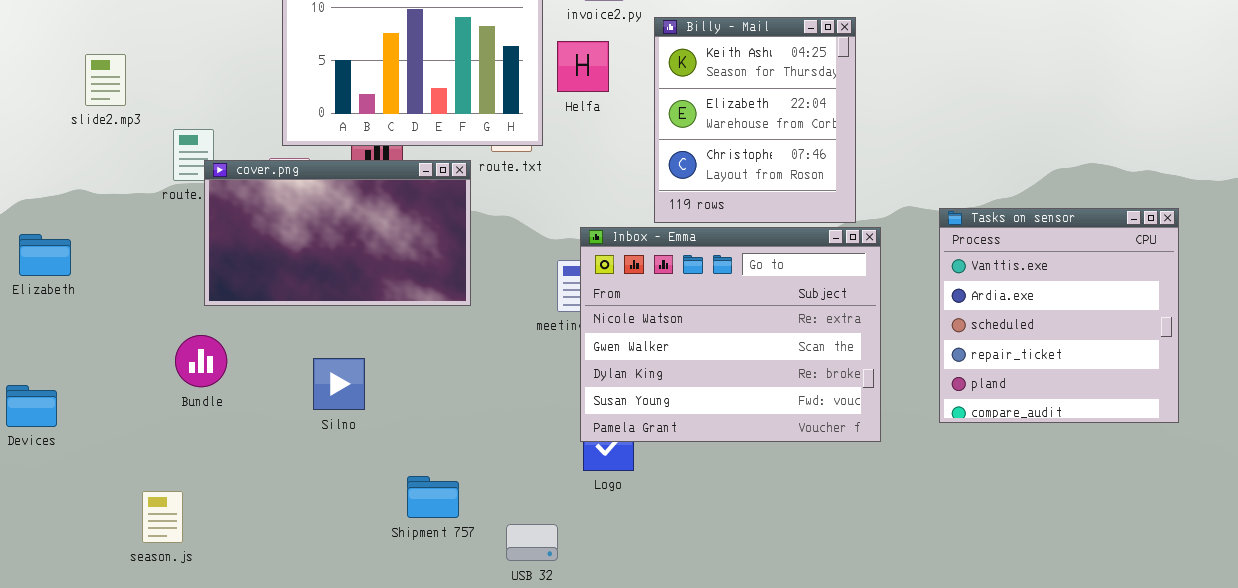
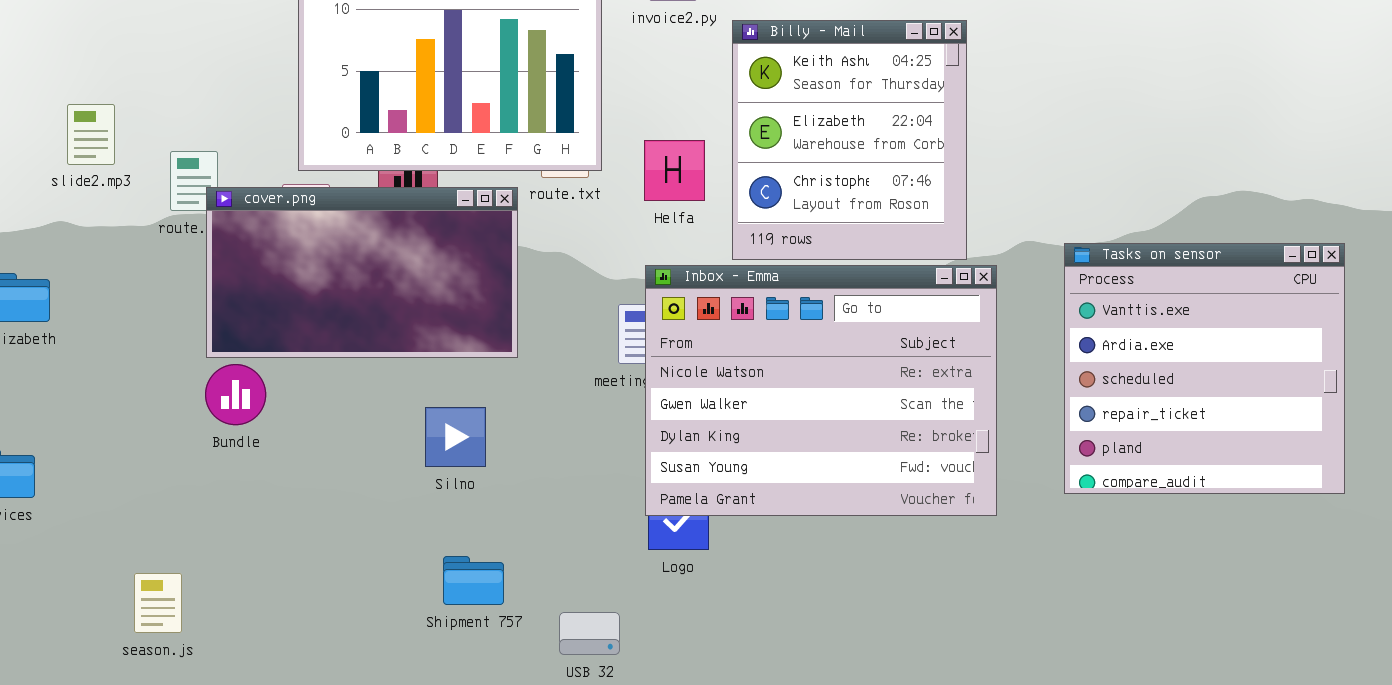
Helfa: [557,41,609,92] -> [644,140,705,201], moved
slide2.mp3: [85,54,126,106] -> [67,104,115,165], moved
Bundle: [175,335,227,387] -> [205,364,266,425], moved
Silno: [313,358,365,410] -> [425,407,486,467], moved

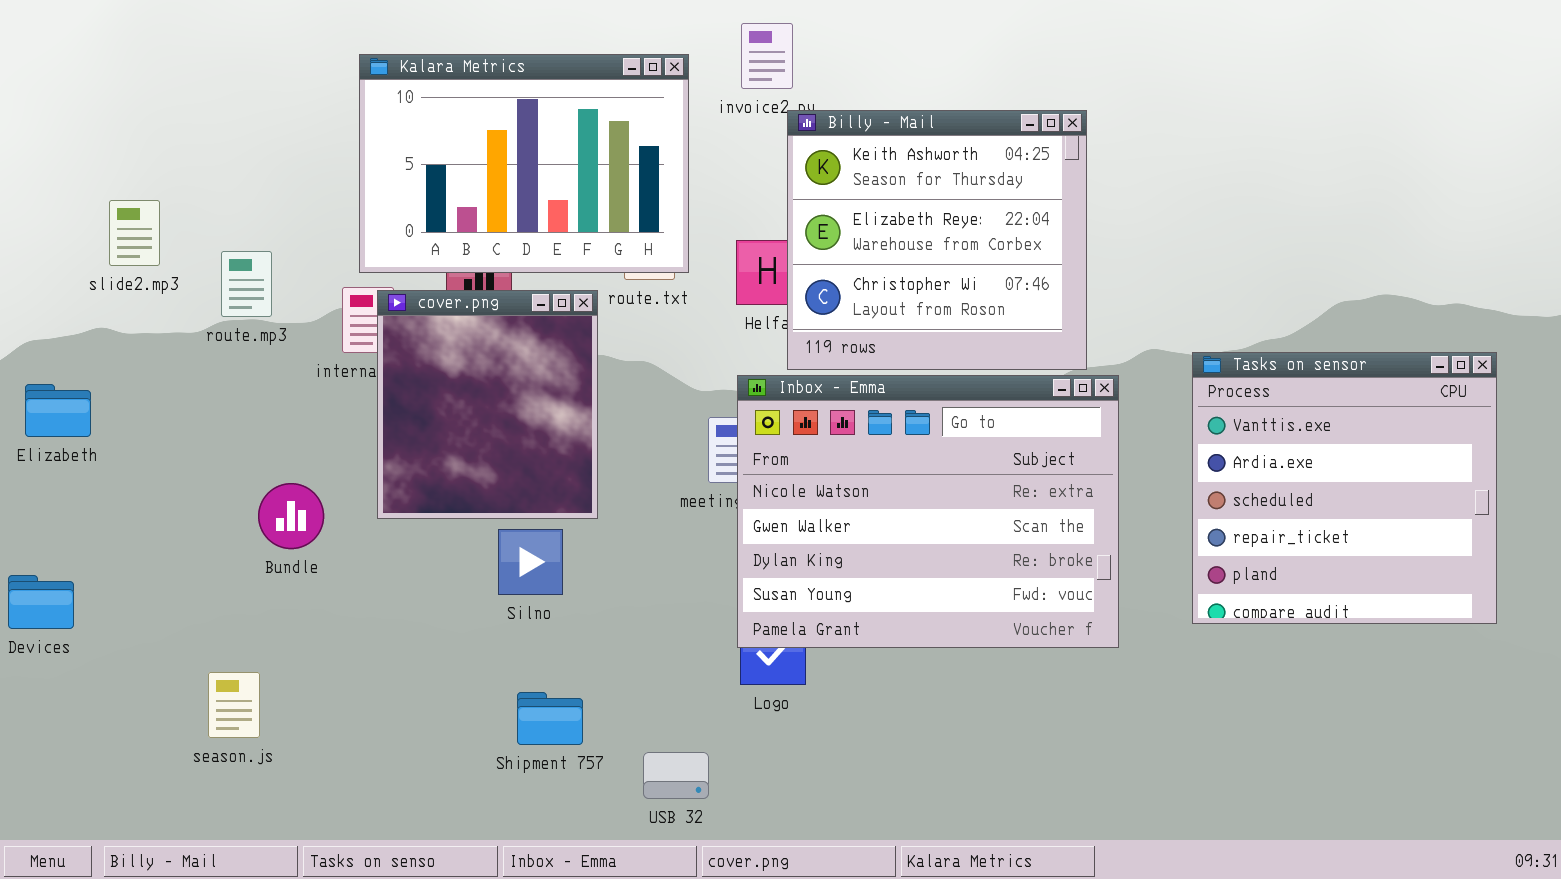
Billy - Mail: [732,20,967,260] -> [787,110,1087,370], resized
cover.png: [206,187,518,358] -> [377,290,598,519], resized
season.js: [134,573,182,633] -> [208,672,260,738], moved

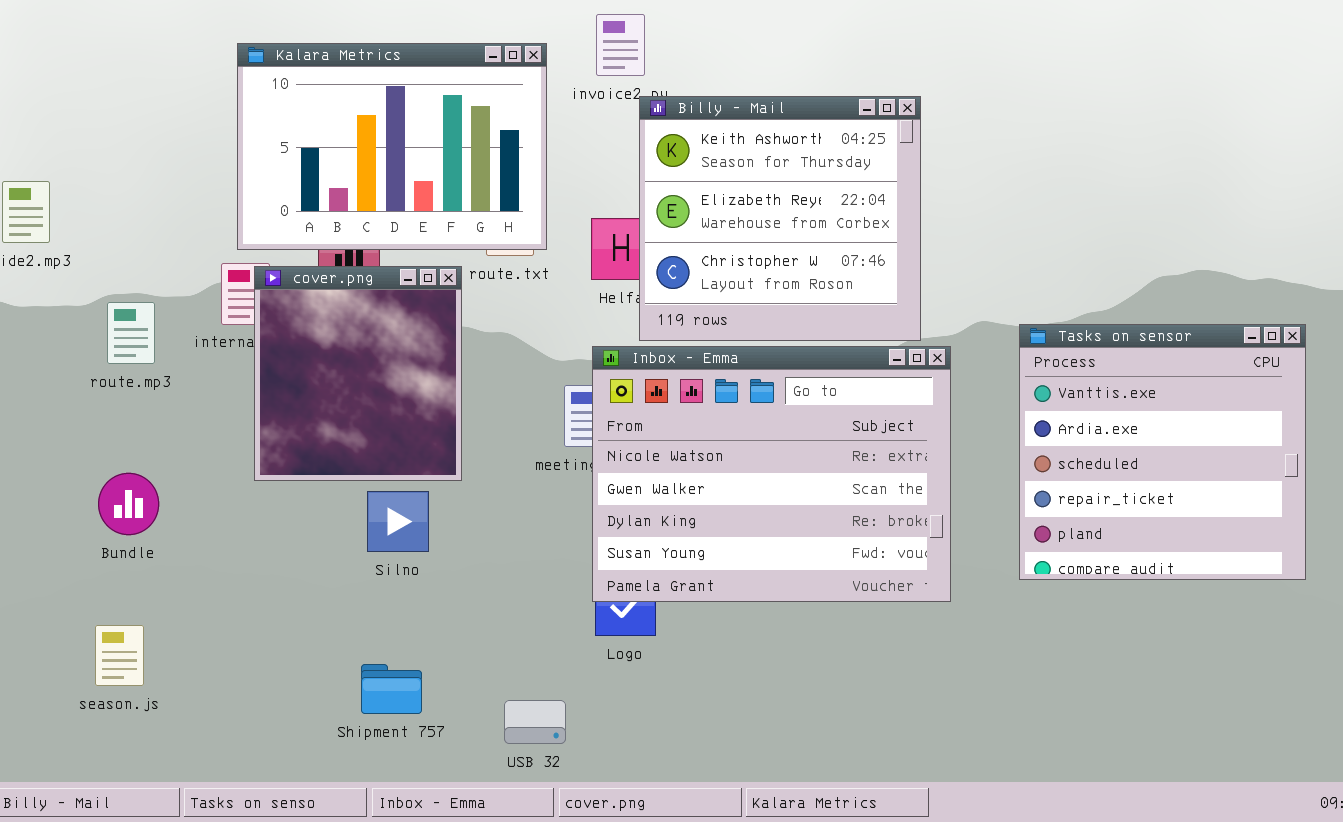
route.mp3: [221,251,272,317] -> [107,302,155,364], moved
Bundle: [258,483,324,549] -> [98,473,159,535], moved
Shipment 757: [517,692,583,745] -> [361,664,422,714], moved

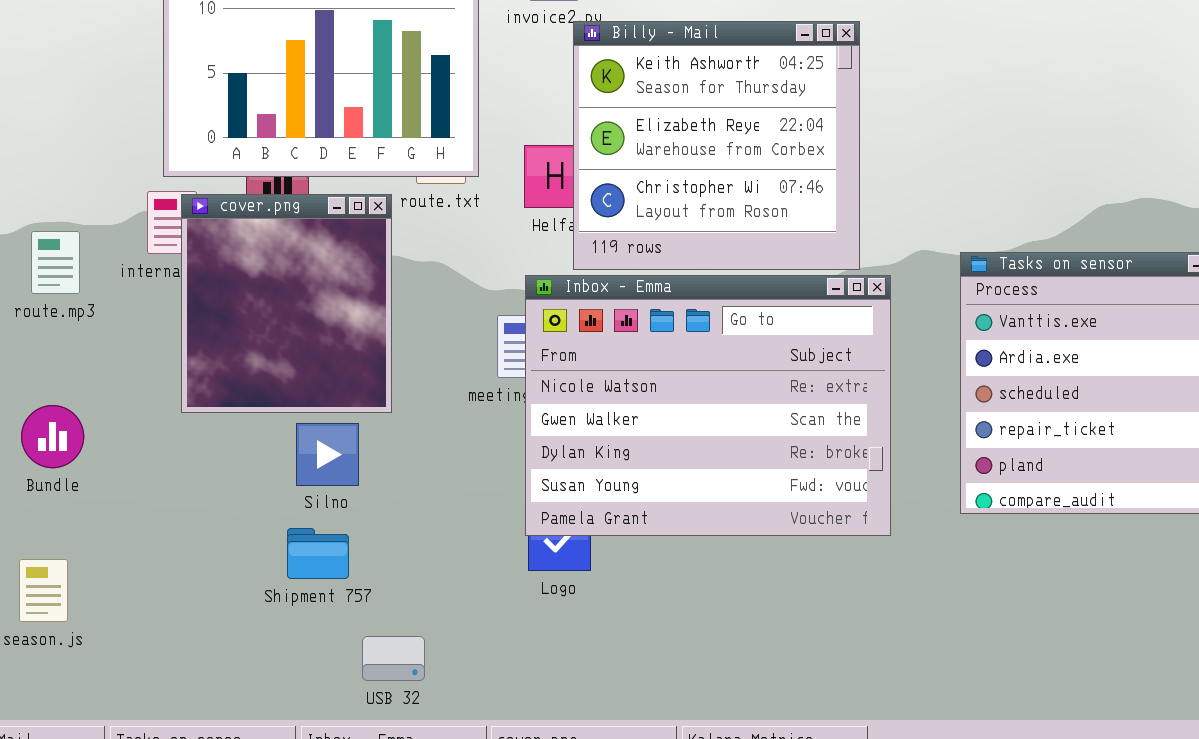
Shipment 757: [361,664,422,714] -> [287,528,349,579], moved
USB 32: [504,700,566,744] -> [362,636,425,681], moved

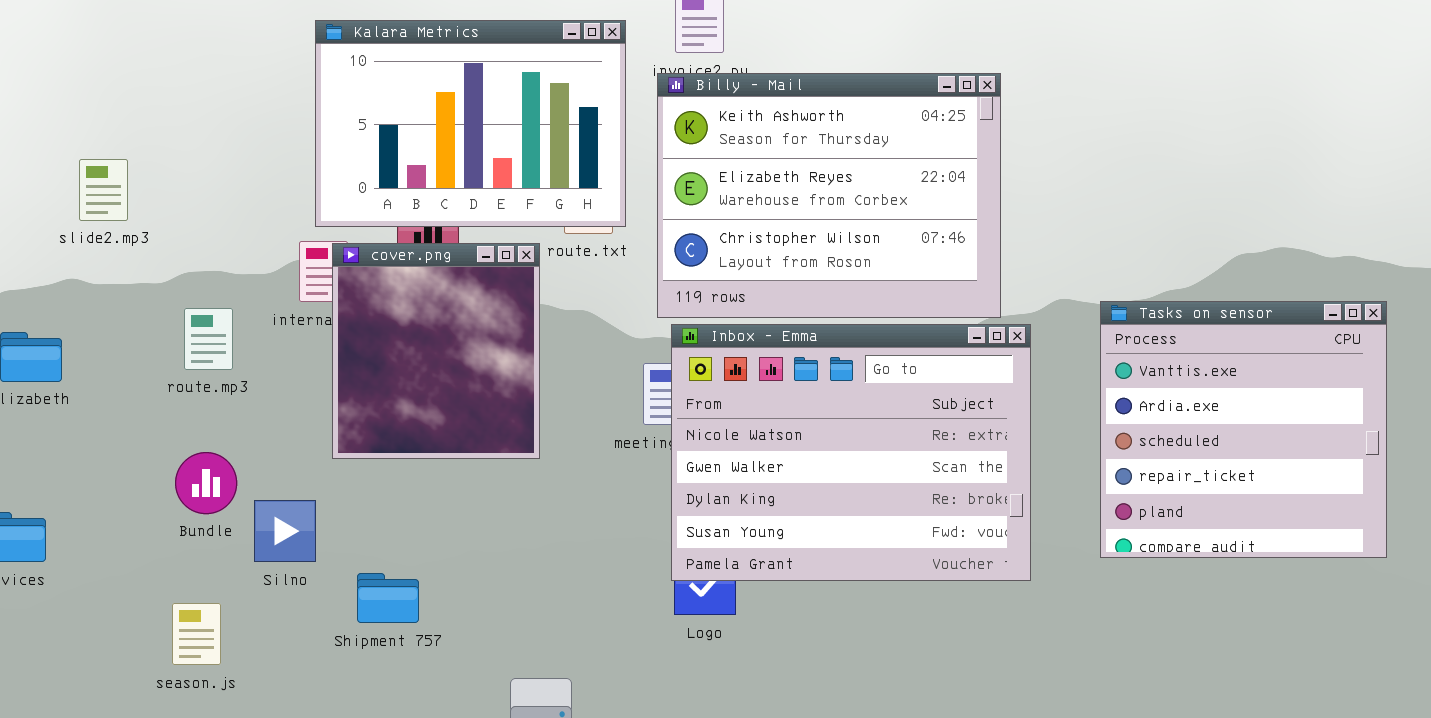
Billy - Mail: [573,21,860,270] -> [657,73,1001,318], resized
route.mp3: [31,231,80,294] -> [184,308,233,370], moved
Silno: [296,423,359,486] -> [254,500,316,562], moved
Shipment 757: [287,528,349,579] -> [357,573,419,623], moved

